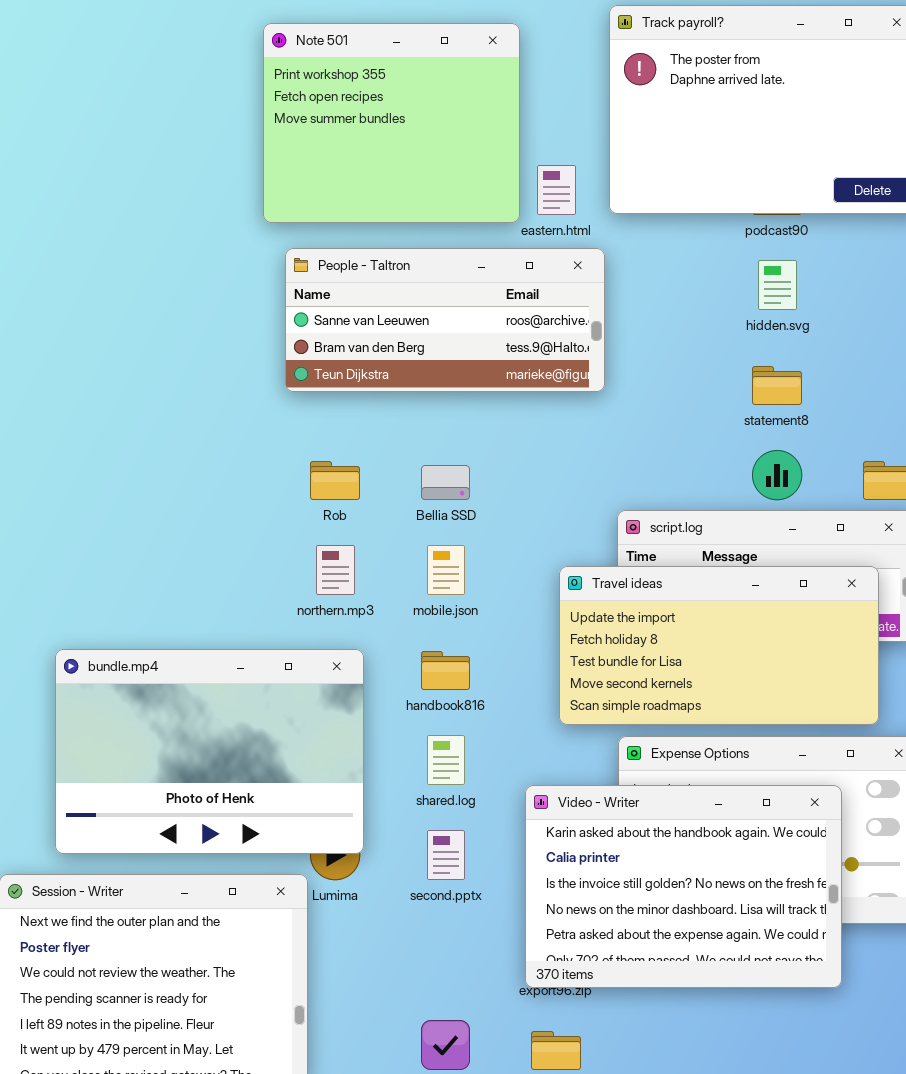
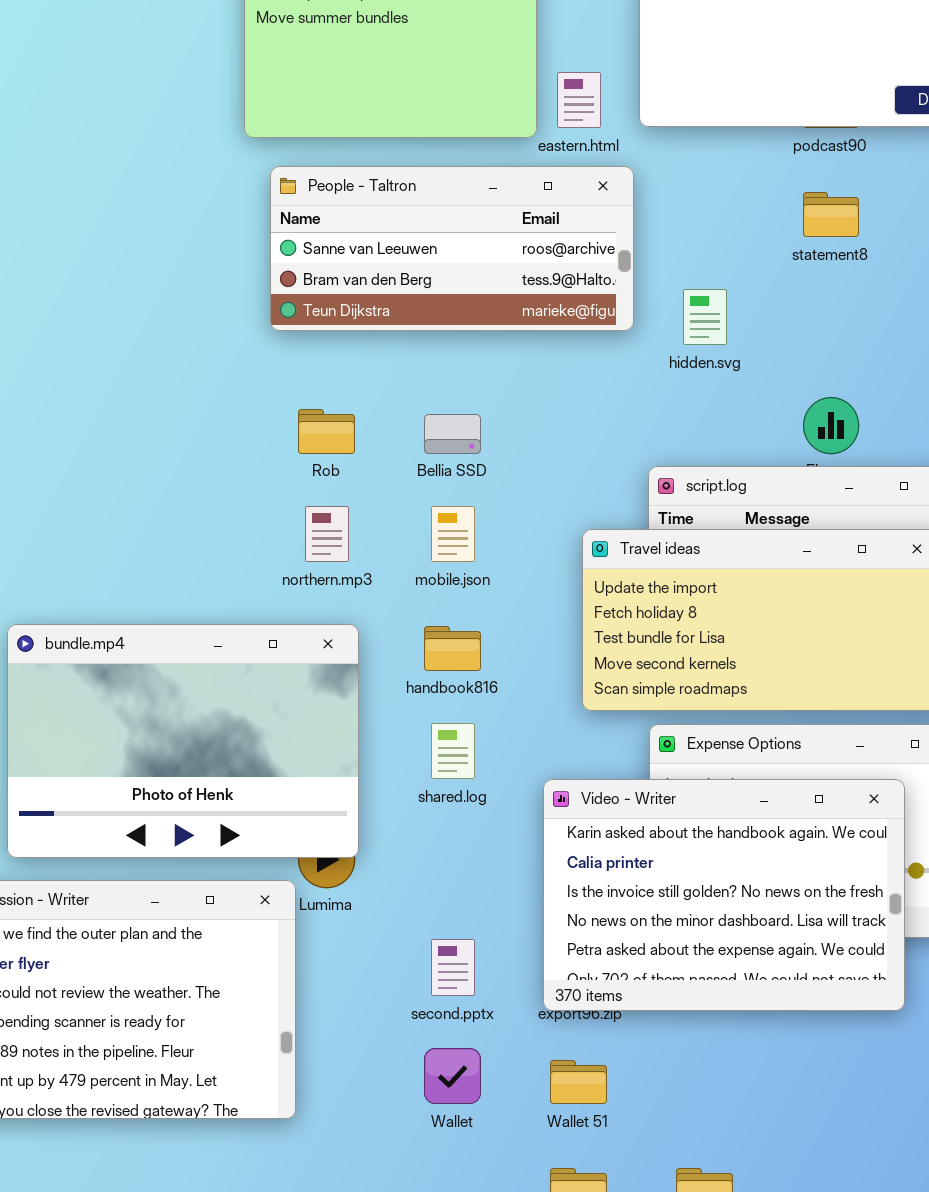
hidden.svg: [758,260,797,310] -> [683,289,727,345], moved
statement8: [752,366,802,405] -> [803,192,859,237], moved
second.pptx: [427,830,465,880] -> [431,939,475,996], moved

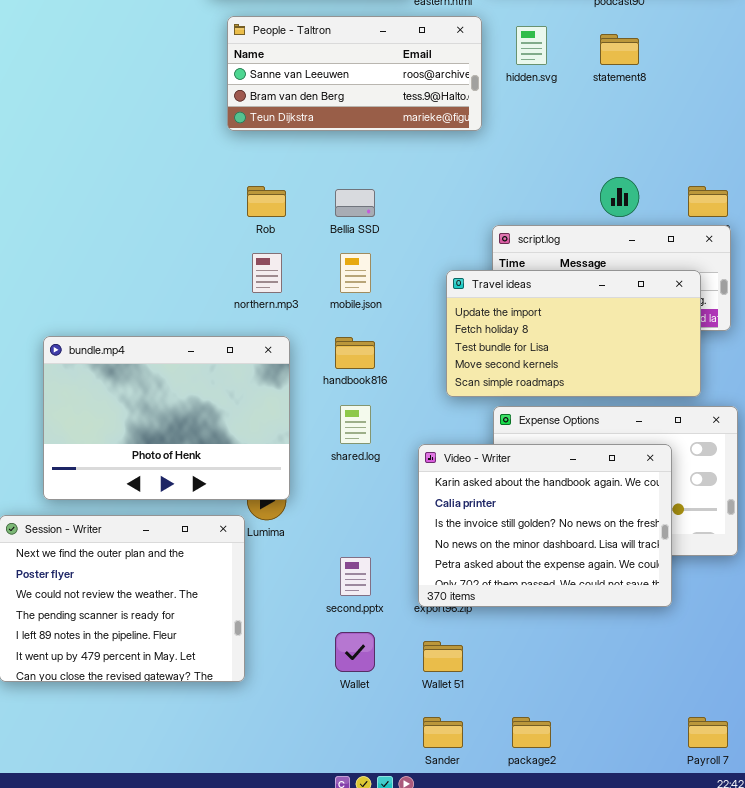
hidden.svg: [683,289,727,345] -> [516,26,547,65], moved

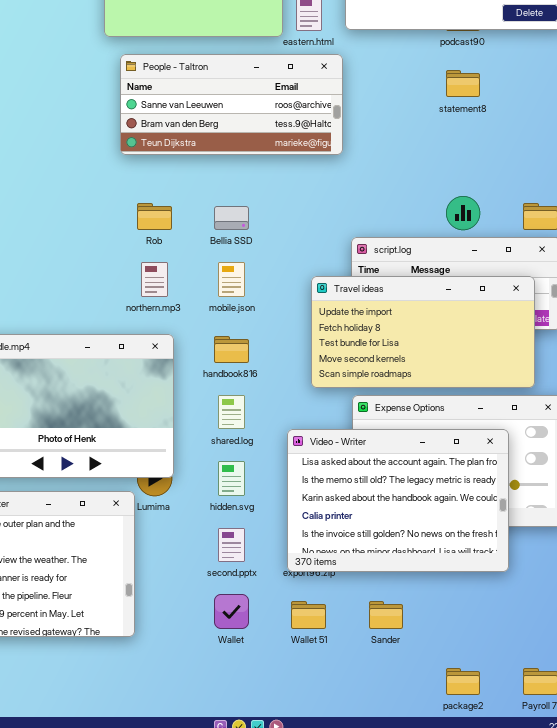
hidden.svg: [516,26,547,65] -> [218,461,245,496], moved
Video - Writer: [418,444,672,607] -> [287,429,509,572], scrolled up 2 rows
Sander: [423,717,463,748] -> [369,601,403,629], moved
package2: [512,717,551,748] -> [446,668,480,695], moved

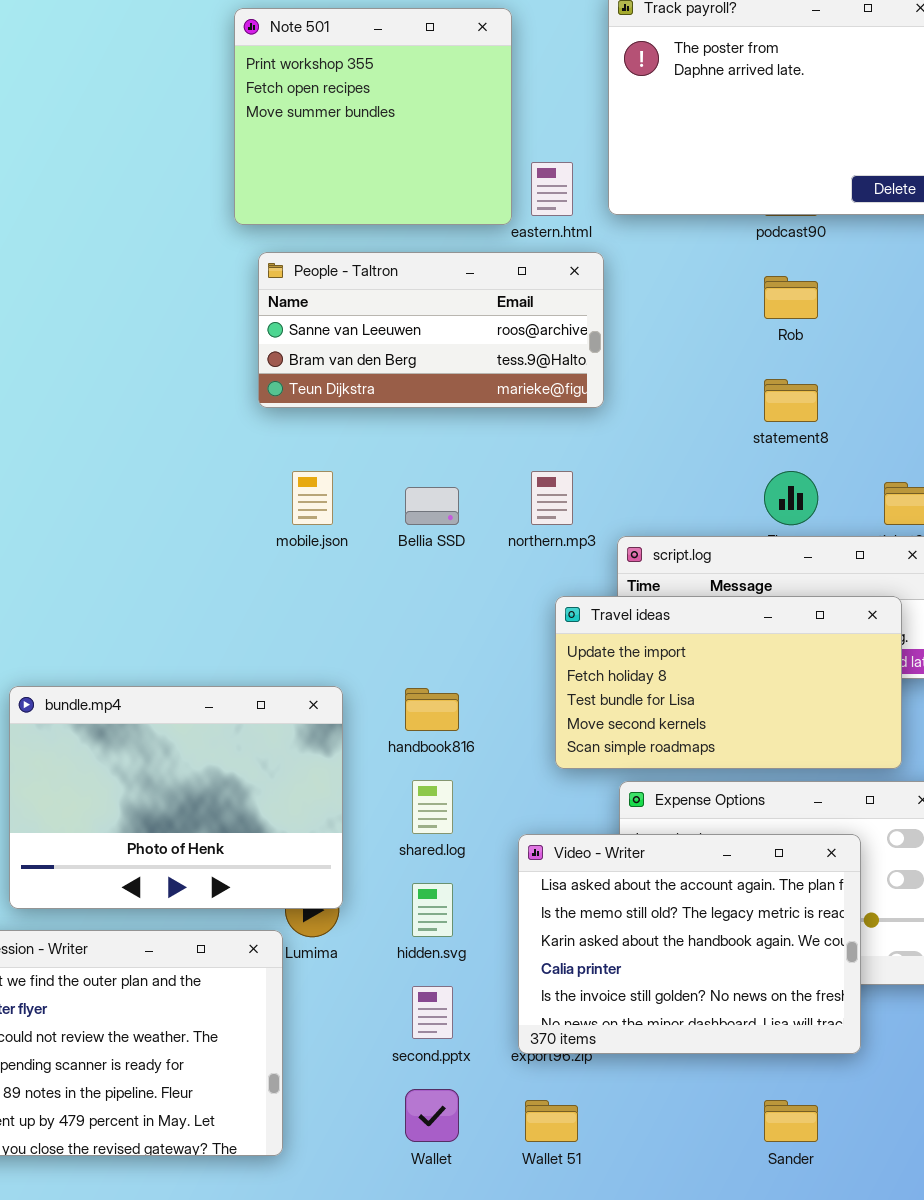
statement8: [446,70,480,97] -> [764,379,818,422], moved
Rob: [137,203,172,230] -> [764,276,818,319], moved
northern.mp3: [141,262,168,297] -> [531,471,573,525], moved
mobile.json: [218,262,245,297] -> [292,471,333,525], moved
Sander: [369,601,403,629] -> [764,1100,818,1142], moved

